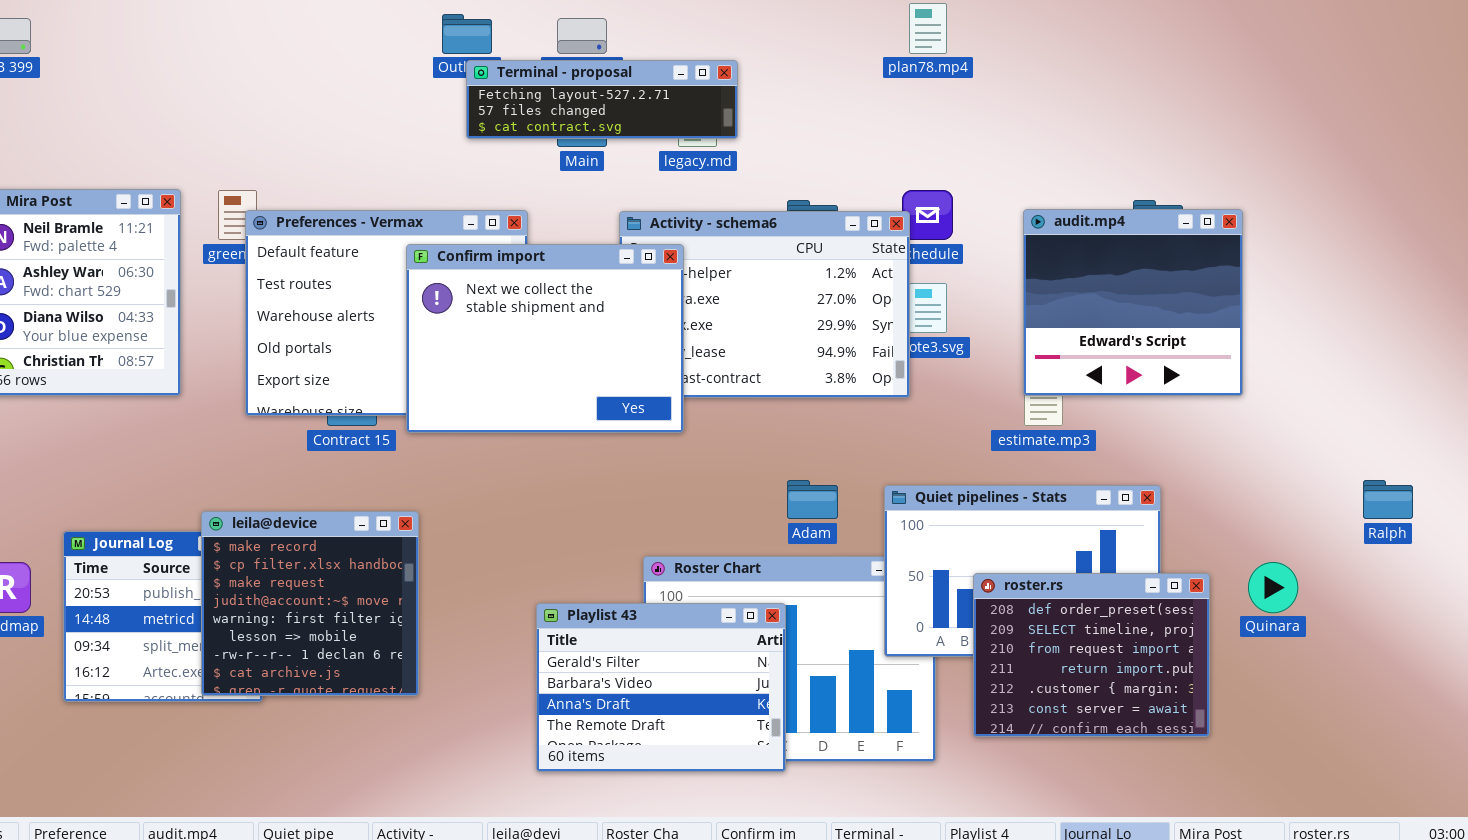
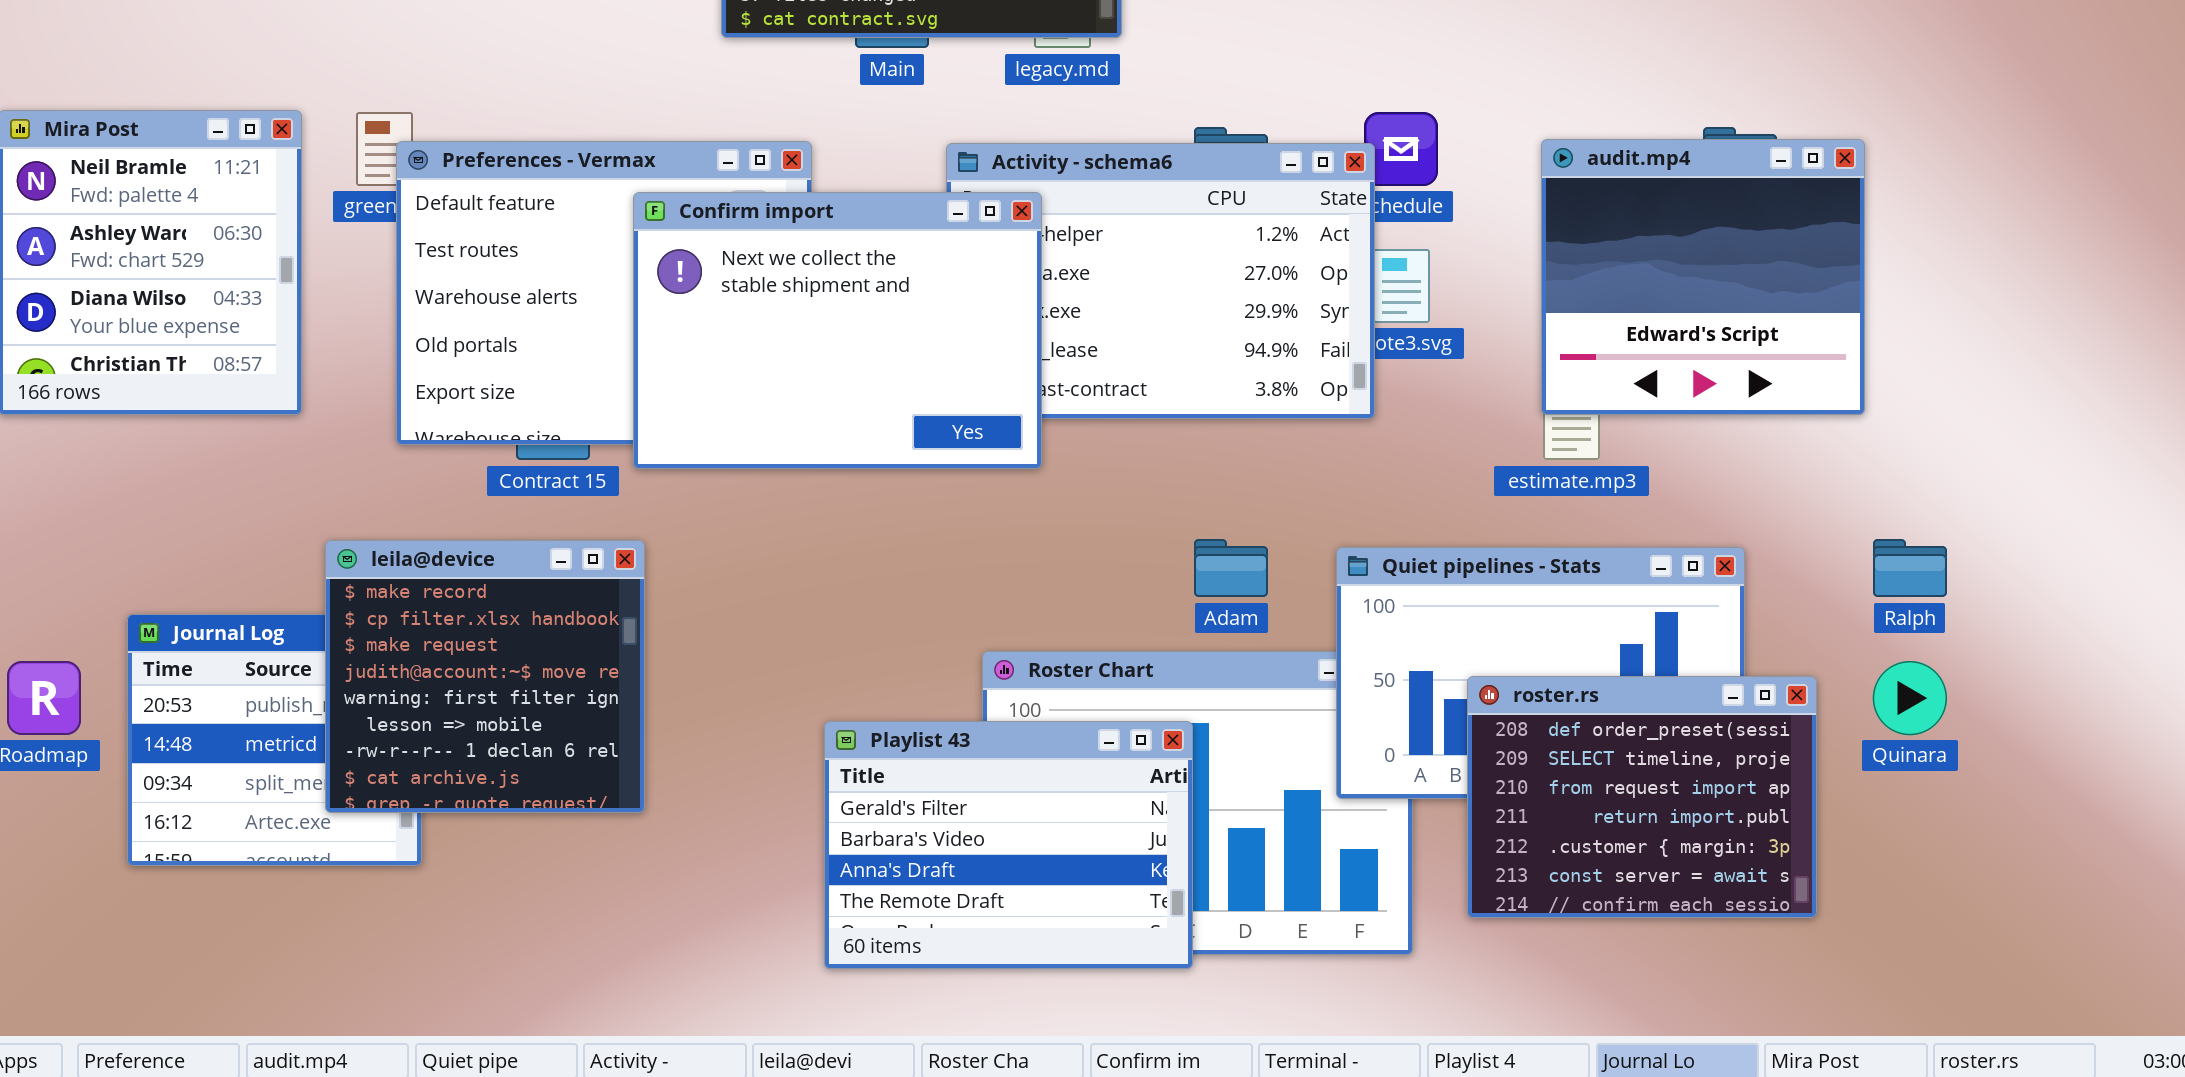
Ralph: [1363,480,1413,519] -> [1873,539,1947,597], moved
leila@device: [201,511,419,696] -> [325,540,645,813], moved

